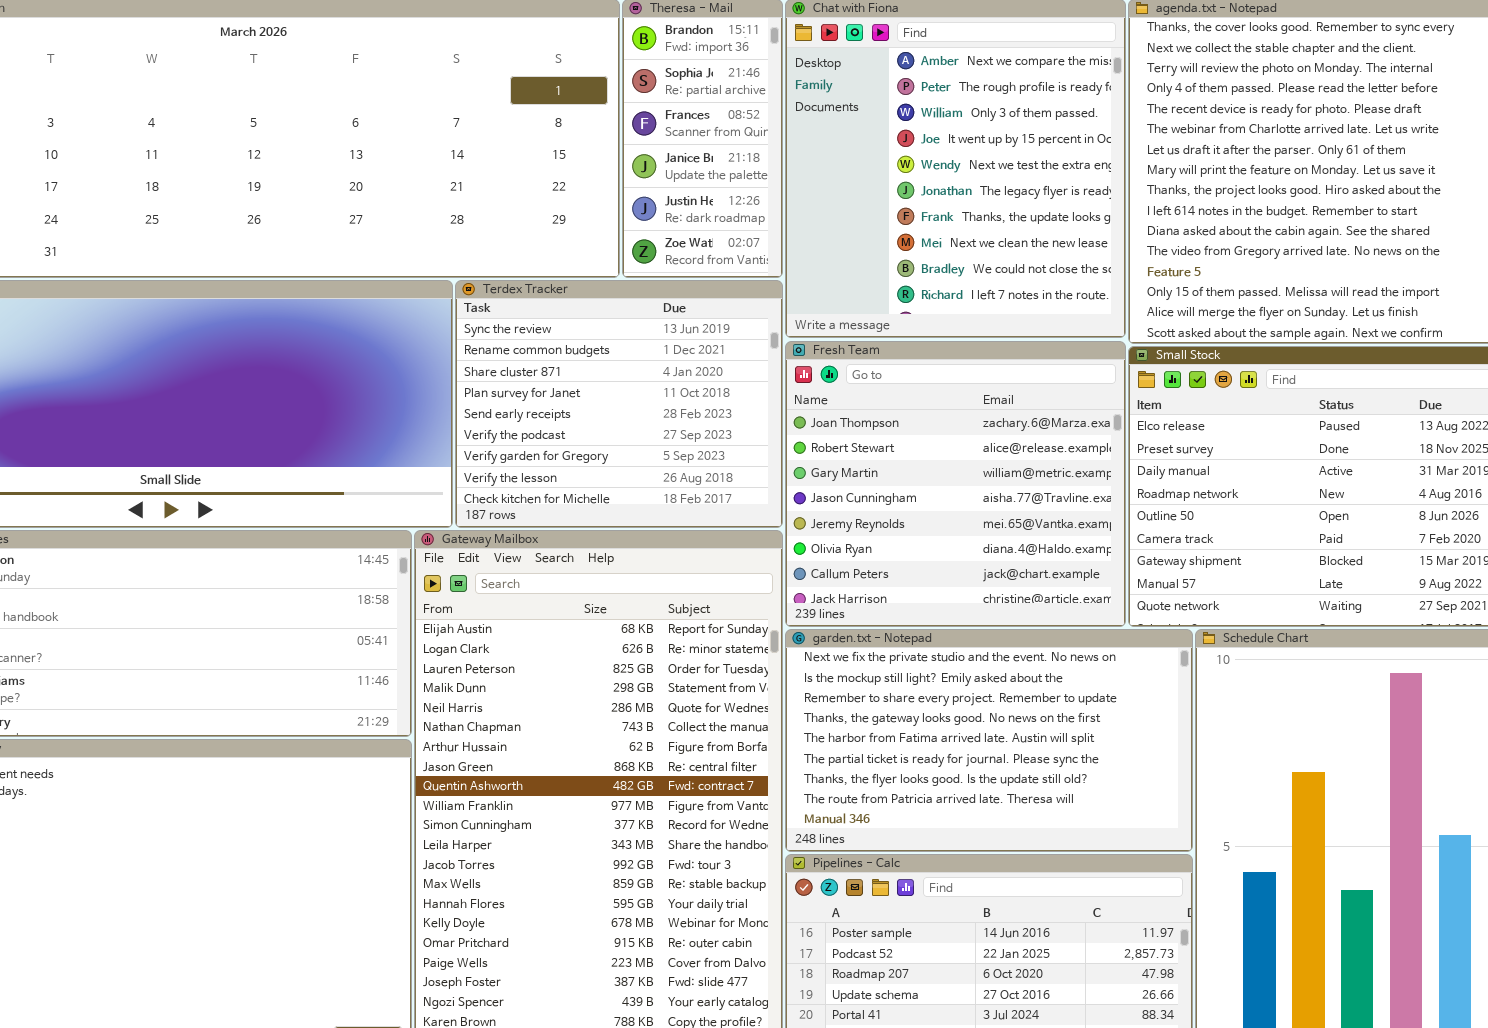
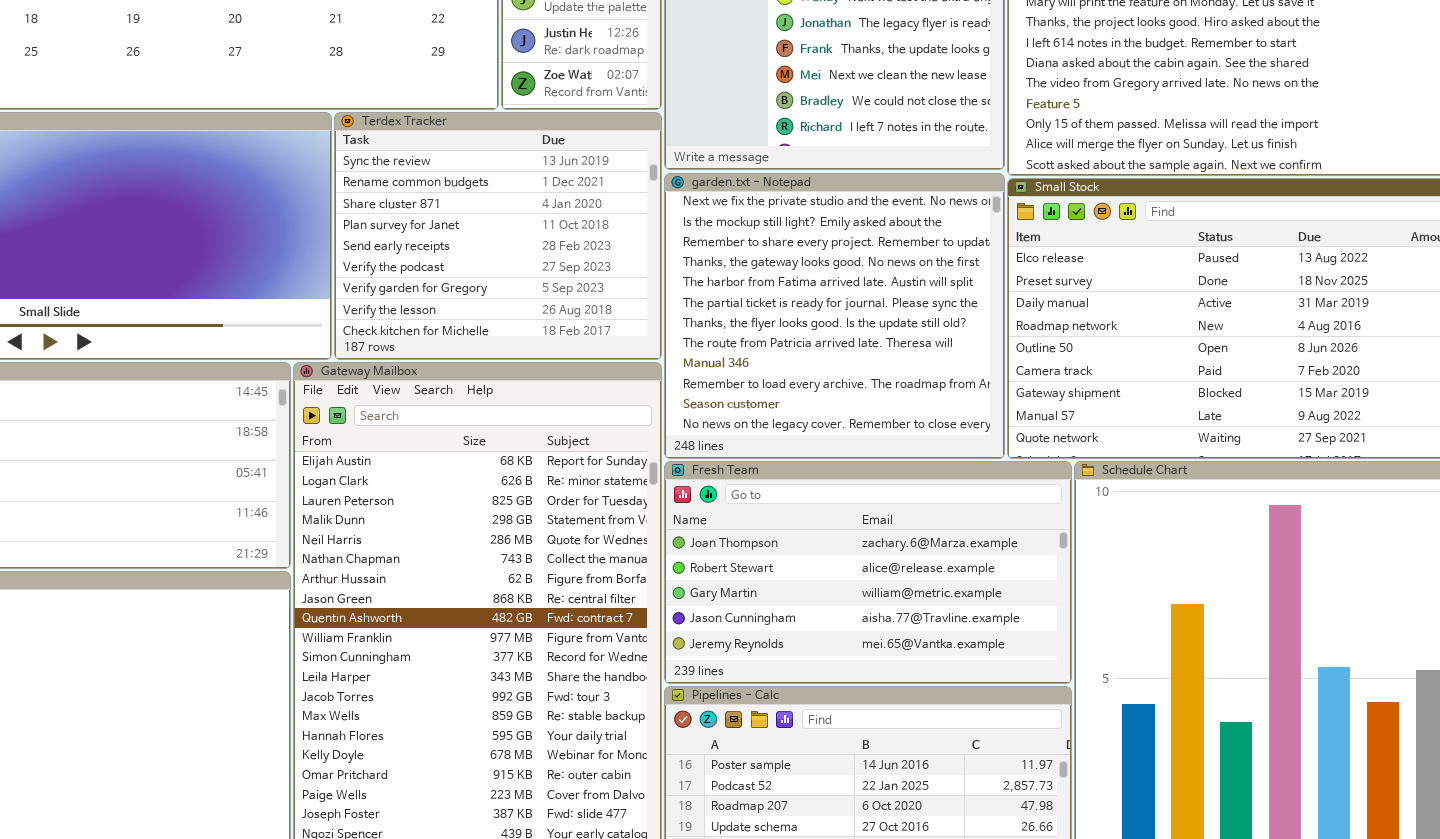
Fresh Team: [785,341,1126,627] -> [664,461,1072,684], moved, resized
garden.txt - Notepad: [785,629,1193,852] -> [664,173,1005,459], moved, resized

